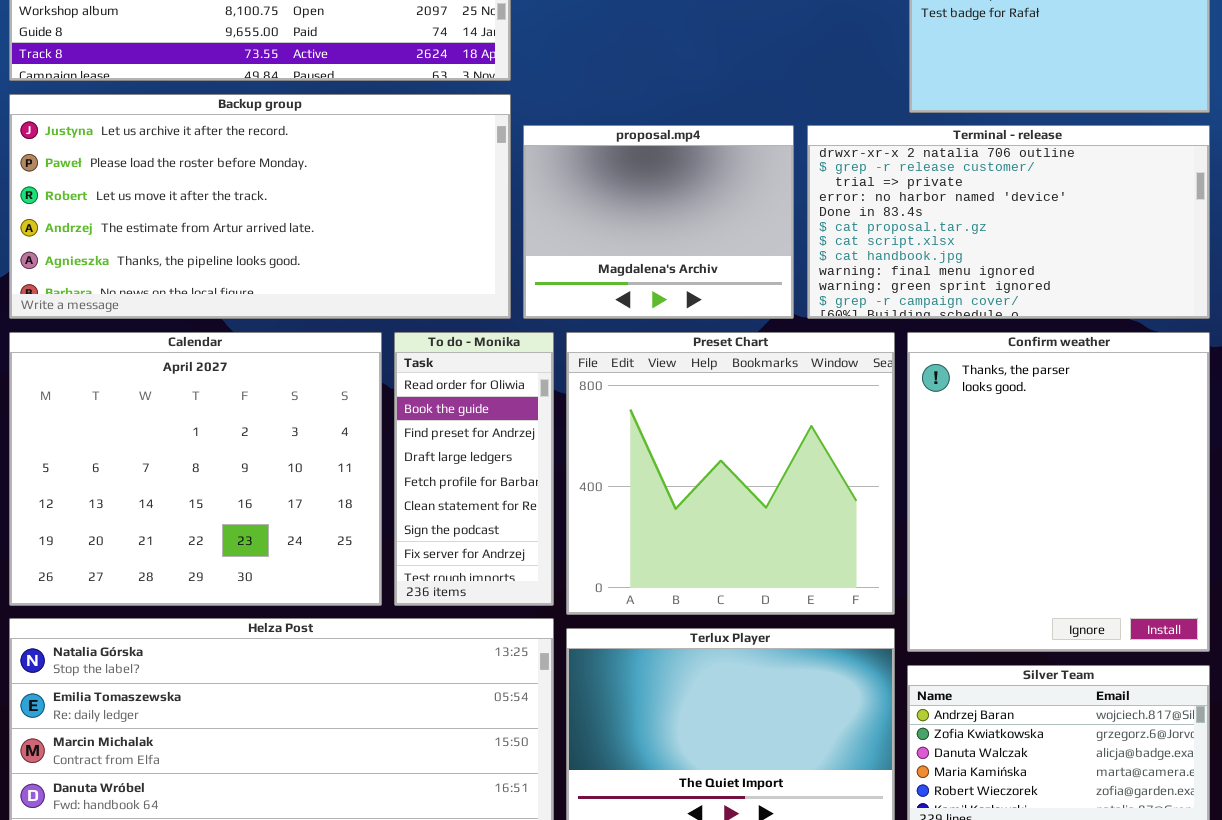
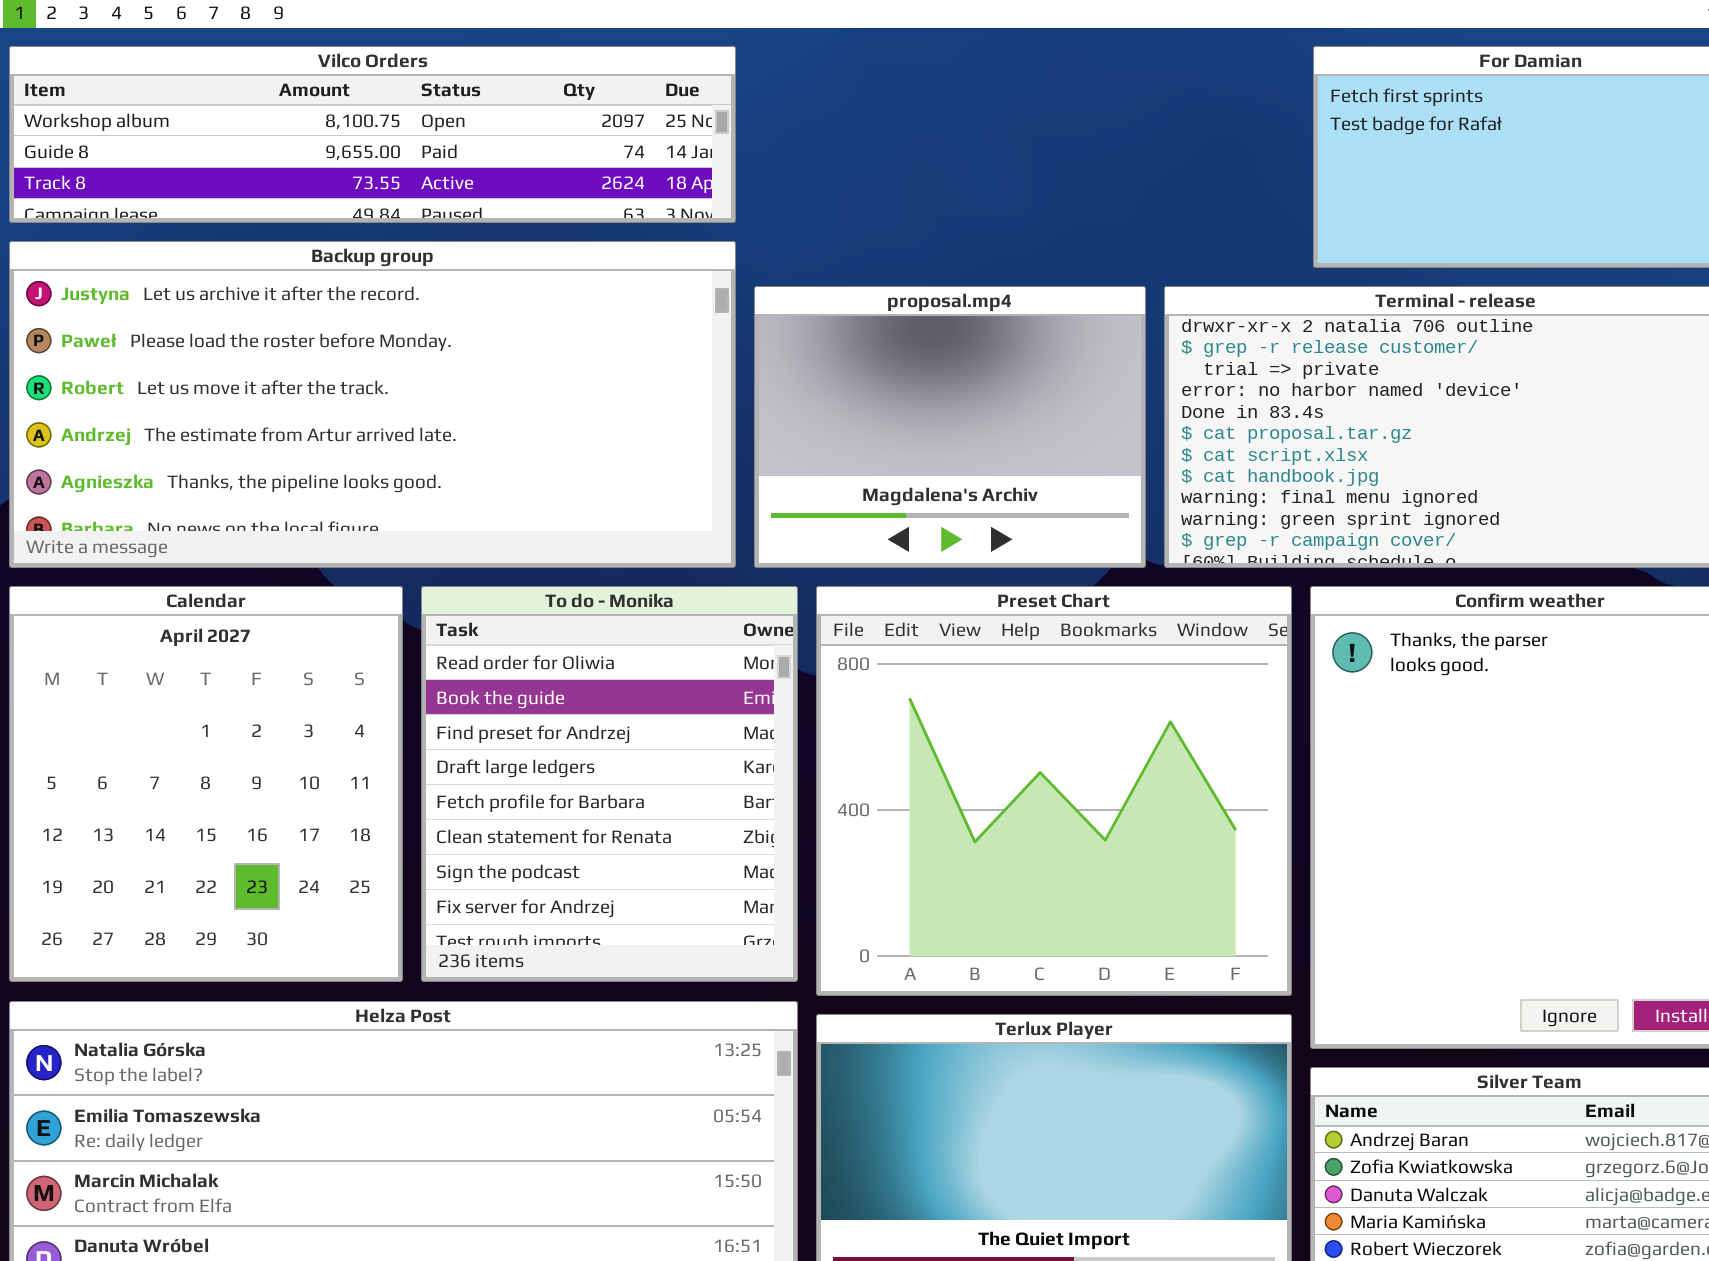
Calendar: [9,332,382,606] -> [9,586,403,982], resized
To do - Monika: [394,332,554,606] -> [421,586,798,982], resized

